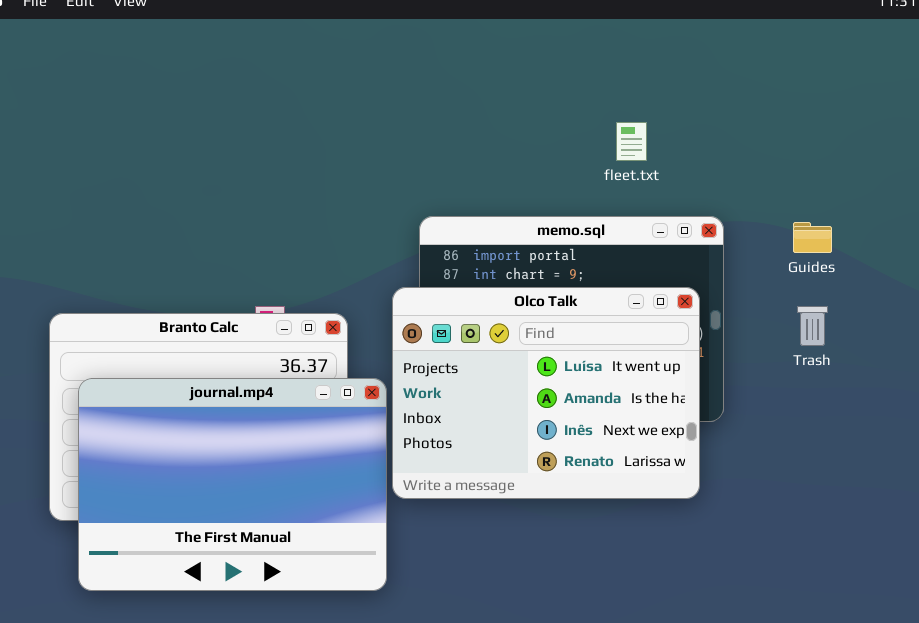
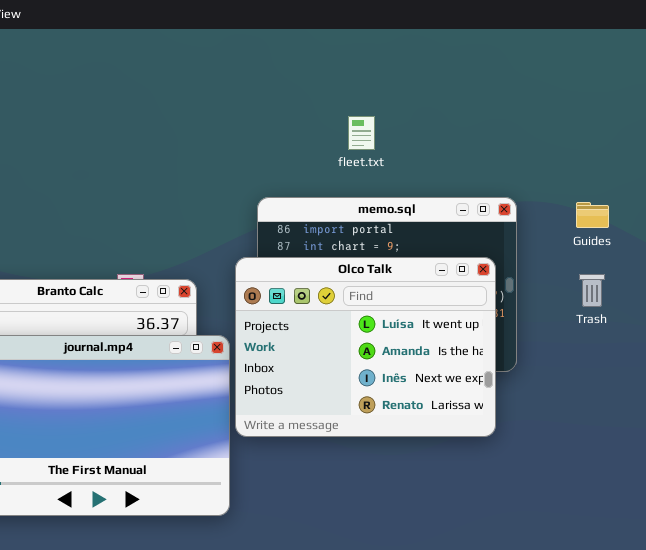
fleet.txt: [616,122,647,161] -> [348,116,375,150], moved

